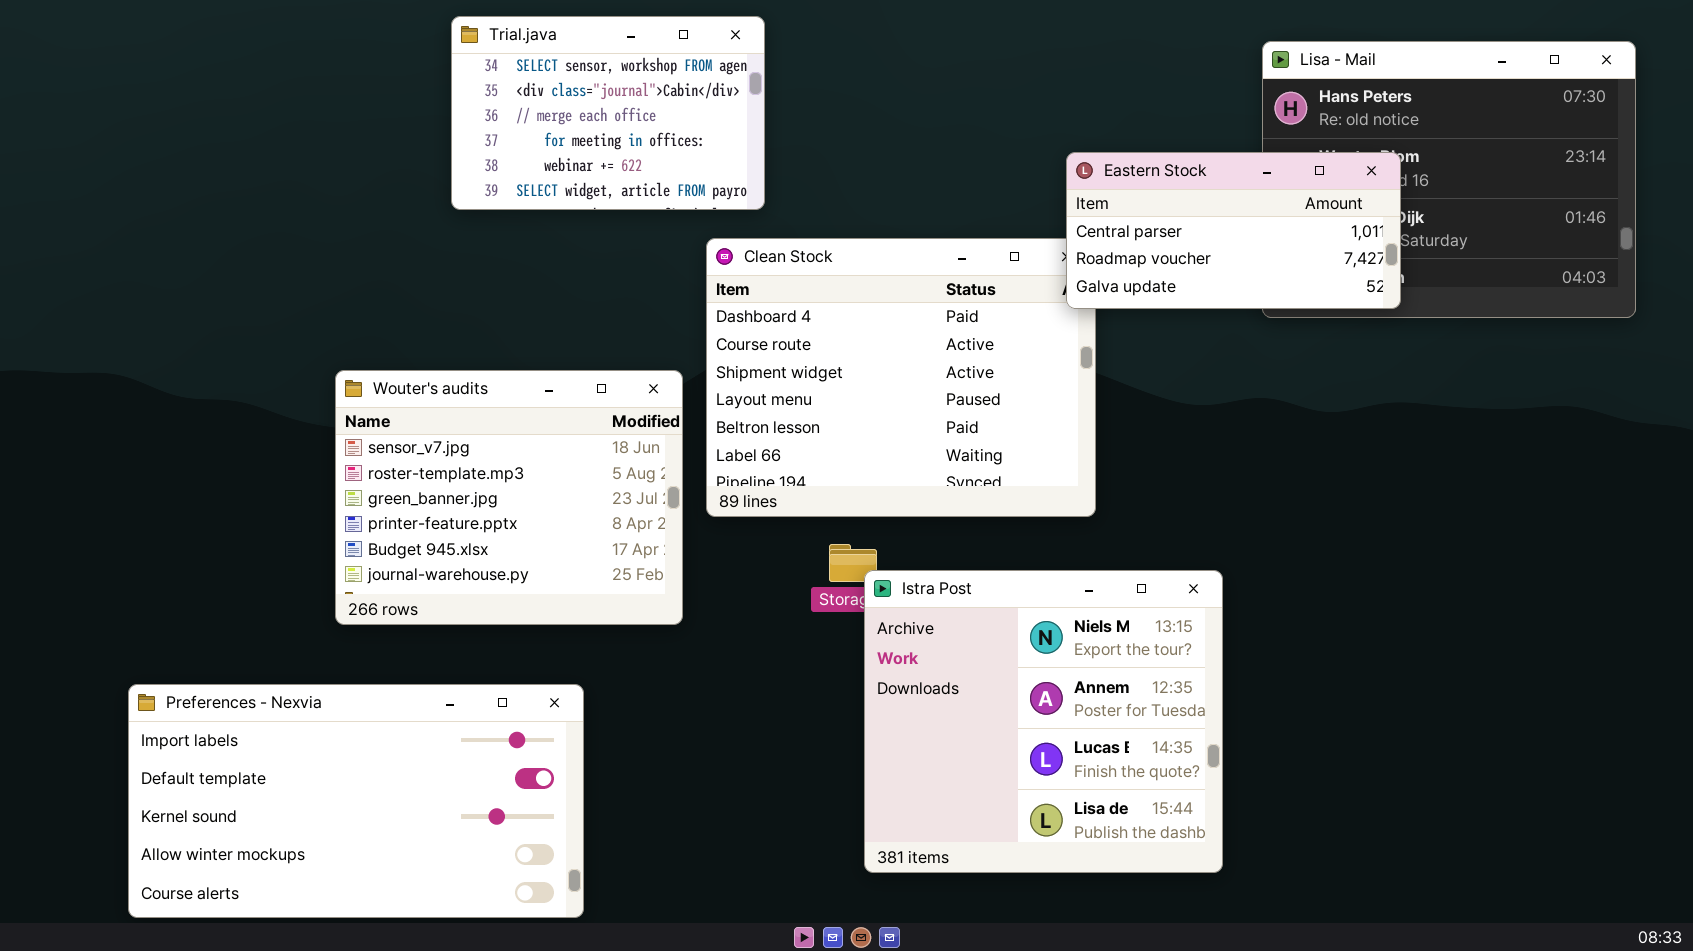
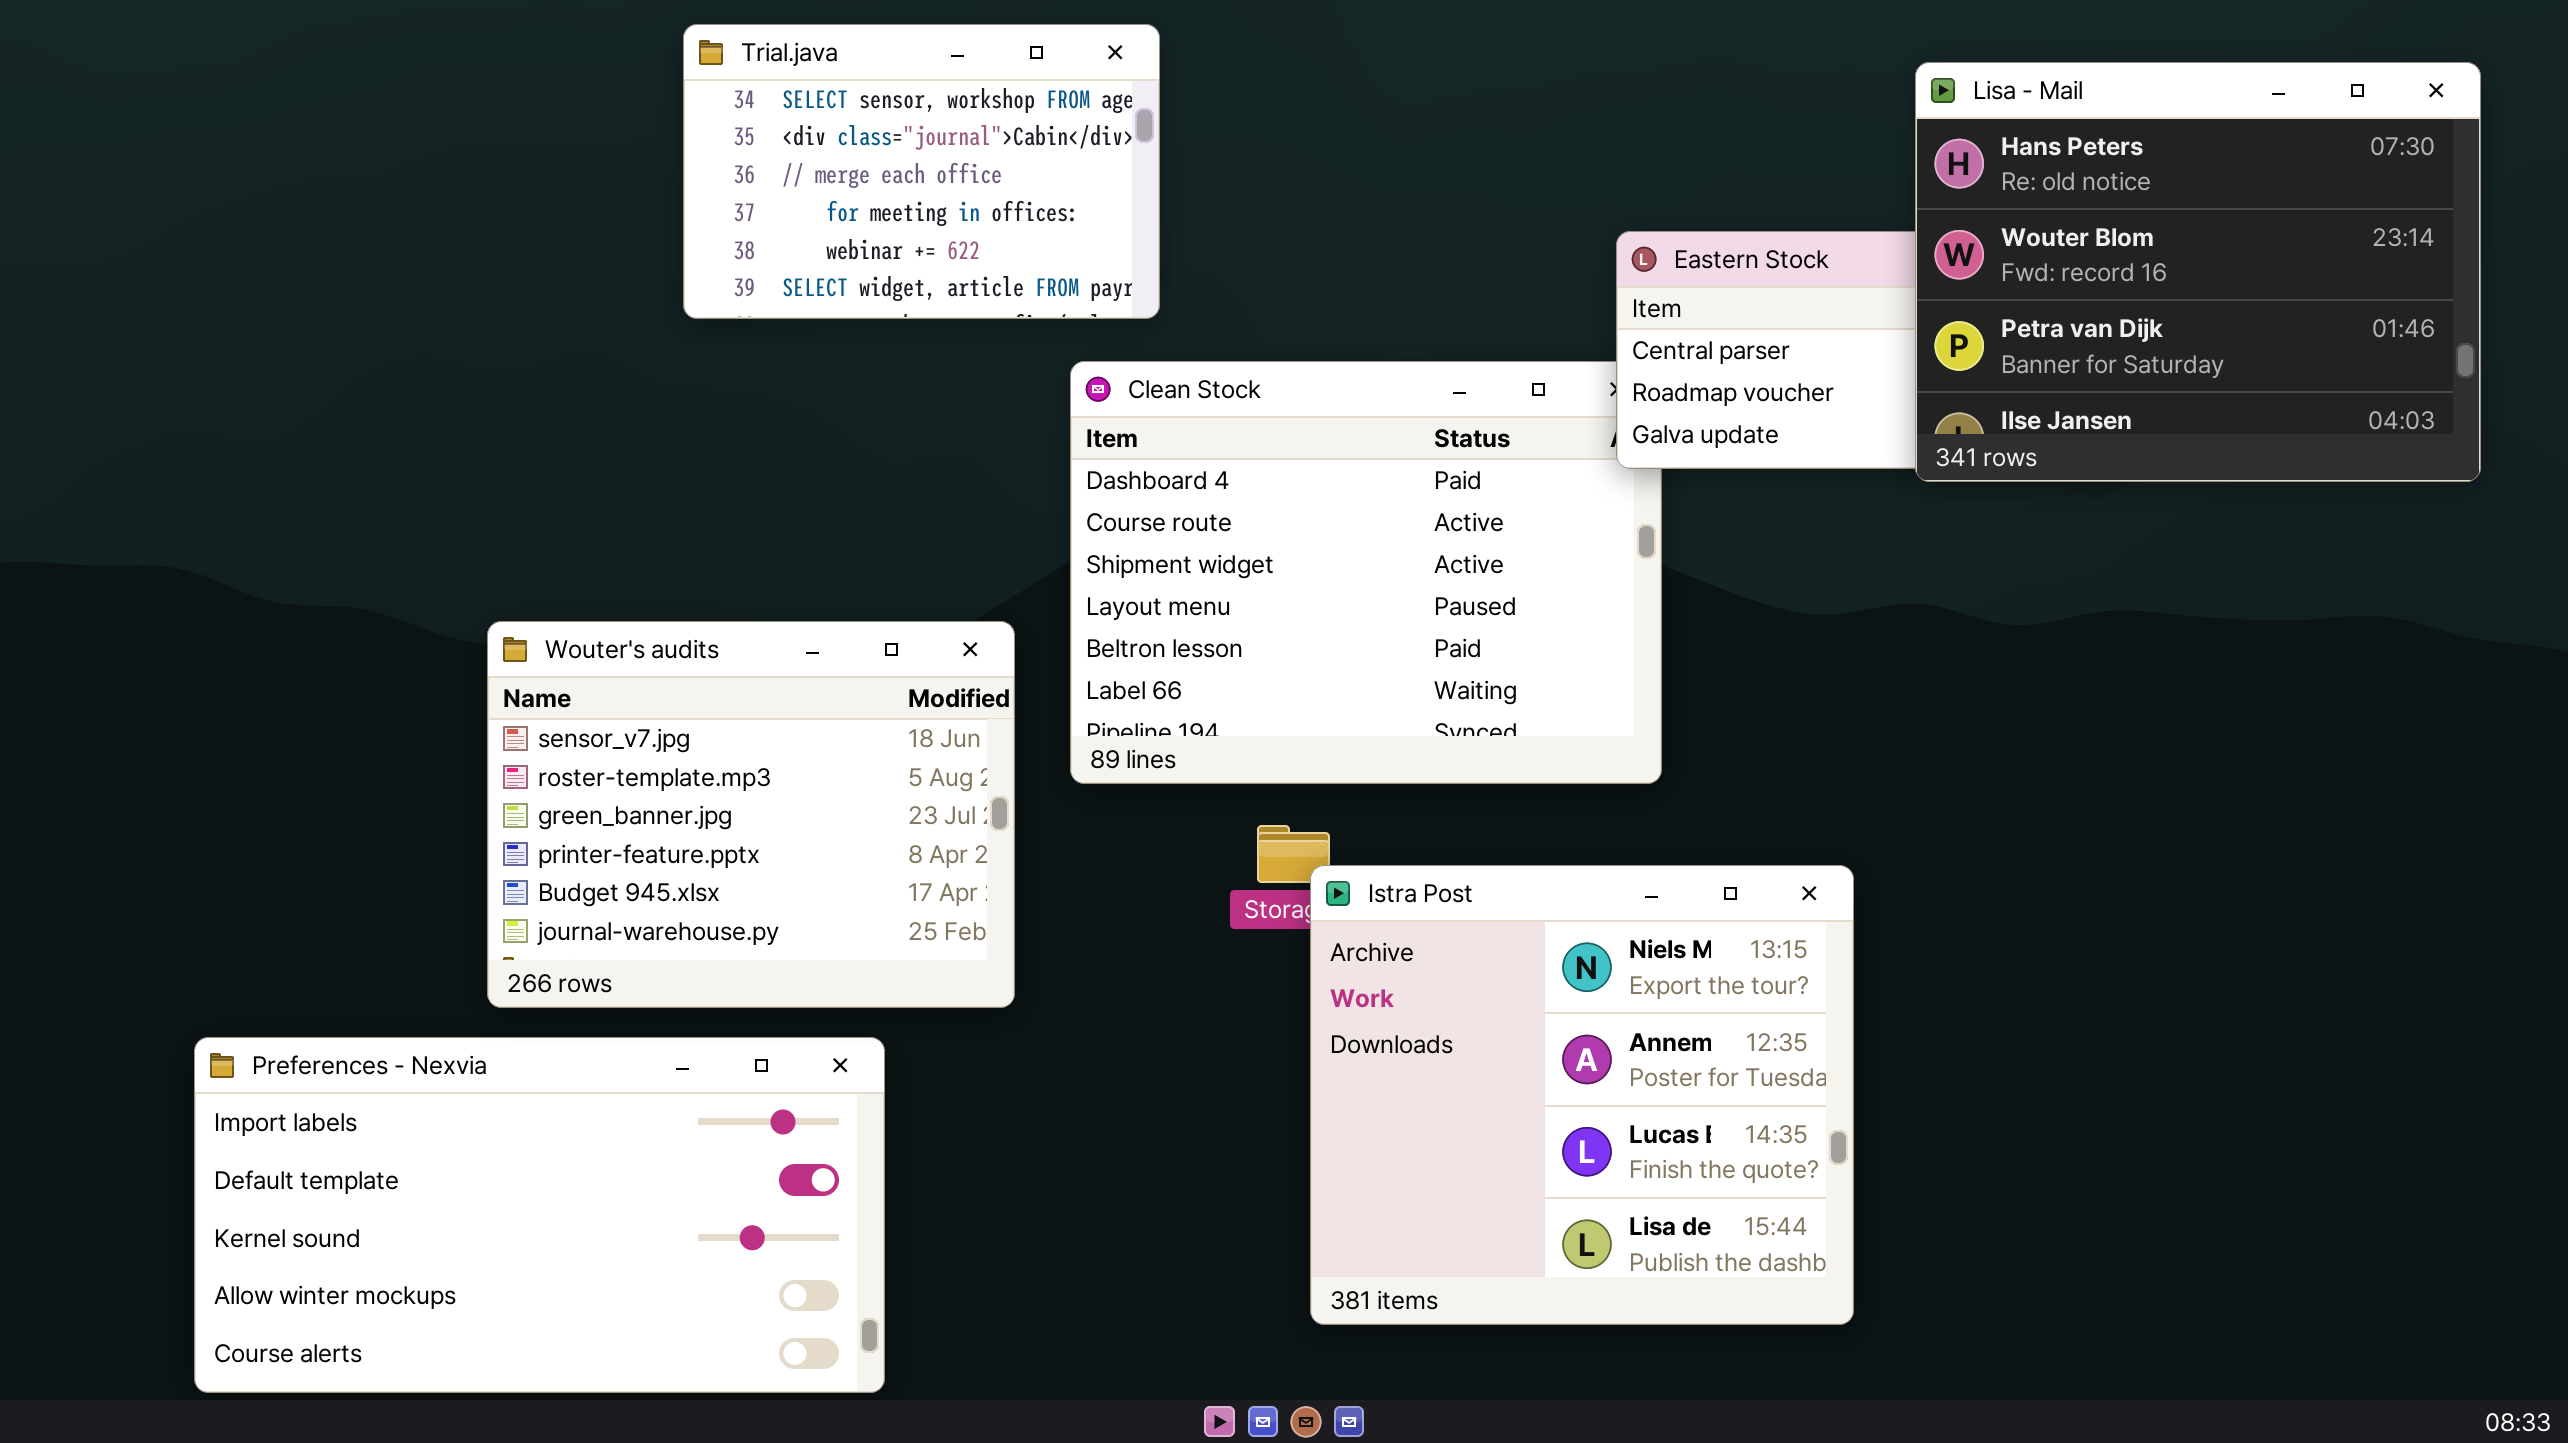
Lisa - Mail: [1262,41,1636,318] -> [1915,62,2481,482], raised
Wouter's audits: [335,370,683,625] -> [487,621,1015,1008], moved

